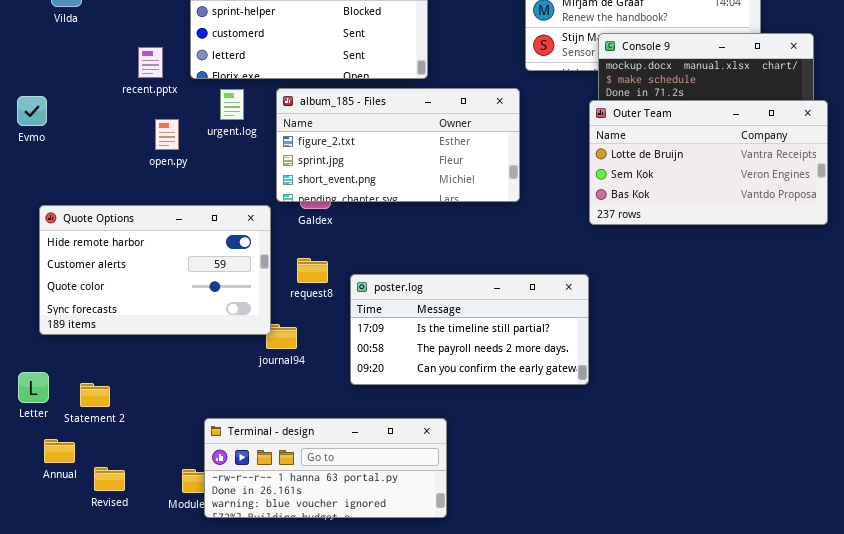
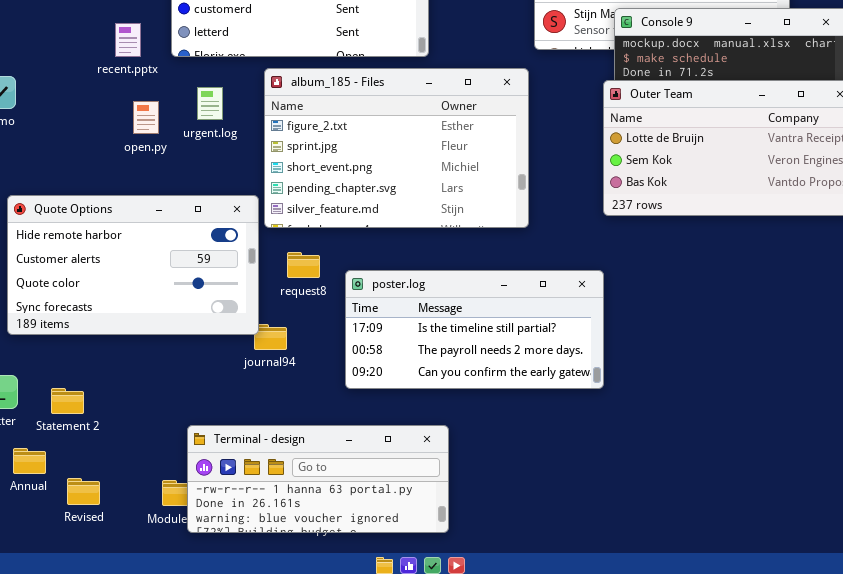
album_185 - Files: [276,88,520,202] -> [264,68,529,228], resized
urgent.log: [220,89,244,120] -> [197,87,223,120], moved

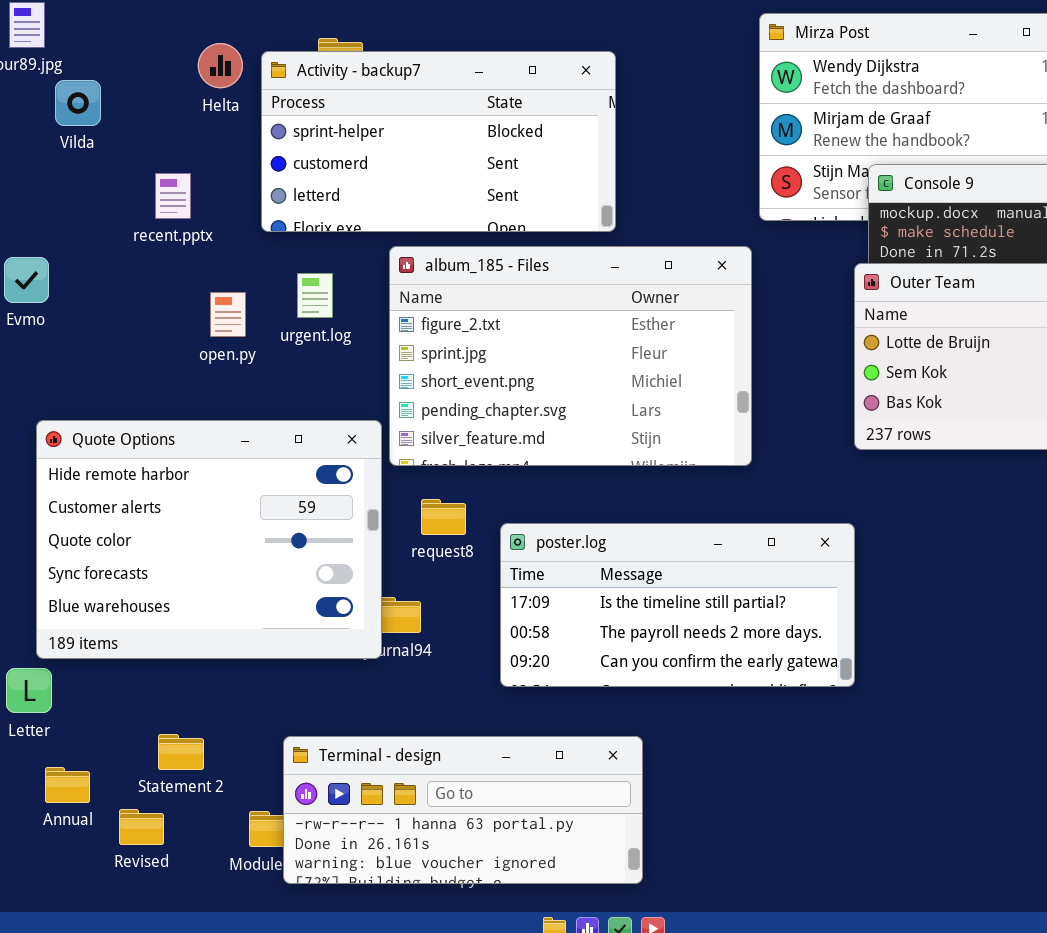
recent.pptx: [115,23,141,57] -> [155,173,191,219], moved
Quote Options: [7,195,259,335] -> [36,420,382,659], resized
Statement 2: [51,388,84,414] -> [158,734,204,770], moved

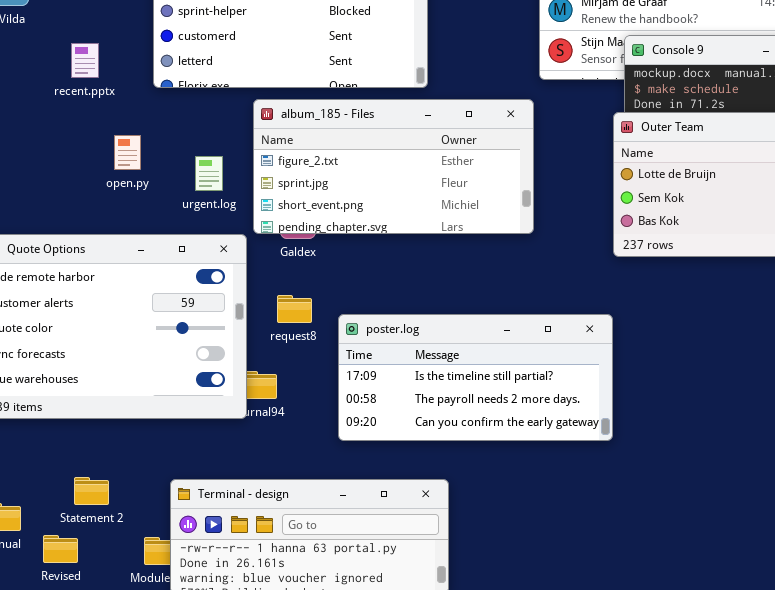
album_185 - Files: [389,246,752,466] -> [253,99,534,234], resized
urgent.log: [297,273,333,318] -> [195,156,223,191], moved

